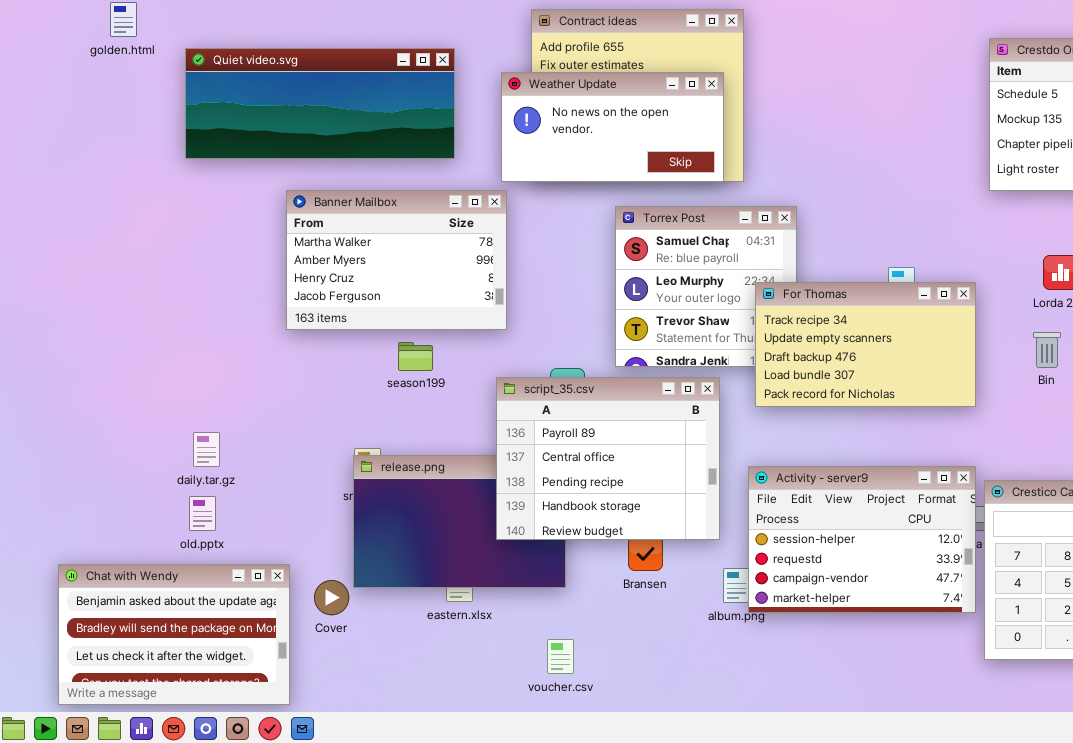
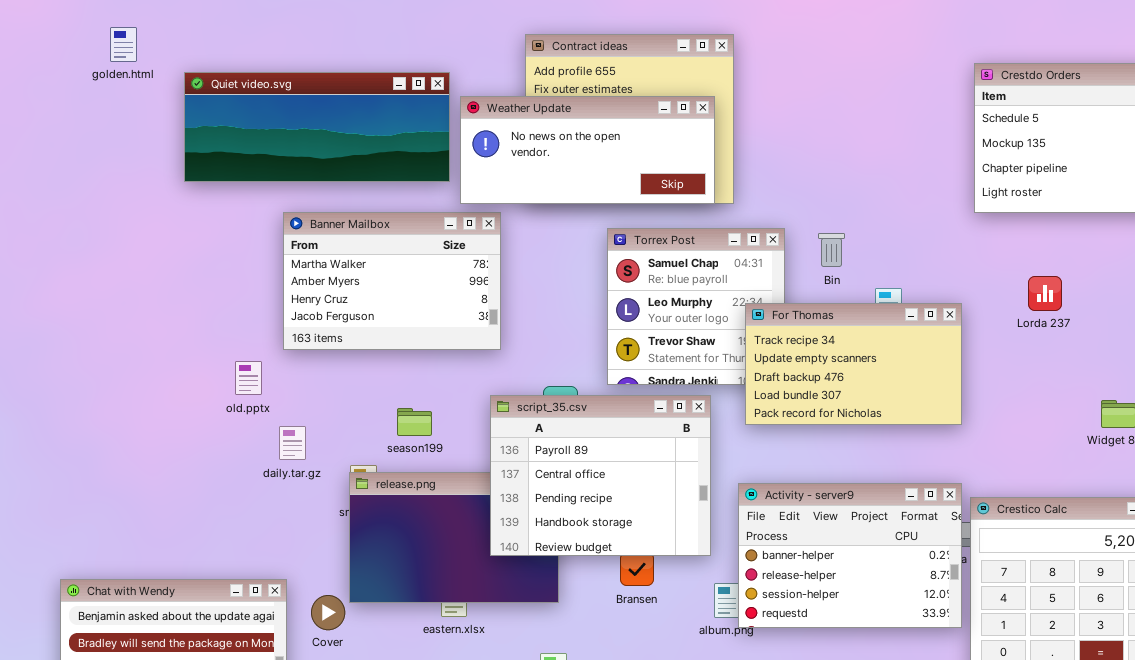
Weather Update: [501,72,724,182] -> [460,96,715,204], resized
Bin: [1033,332,1061,368] -> [818,233,845,267], moved
season199: [398,342,433,371] -> [397,408,432,436], moved
daily.tar.gz: [193,432,220,467] -> [279,426,306,460], moved
Activity - server9: [748,466,976,613] -> [738,483,962,628], scrolled up 2 rows
old.pptx: [189,496,216,531] -> [235,361,262,395], moved

